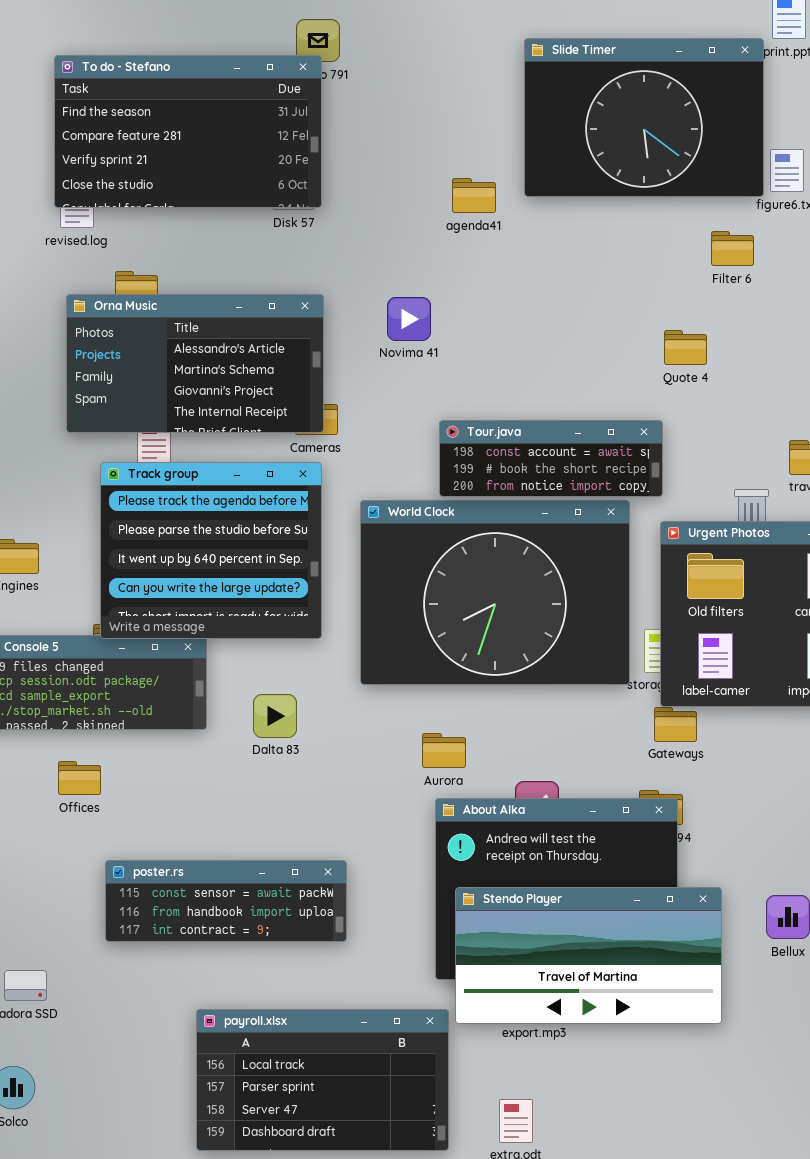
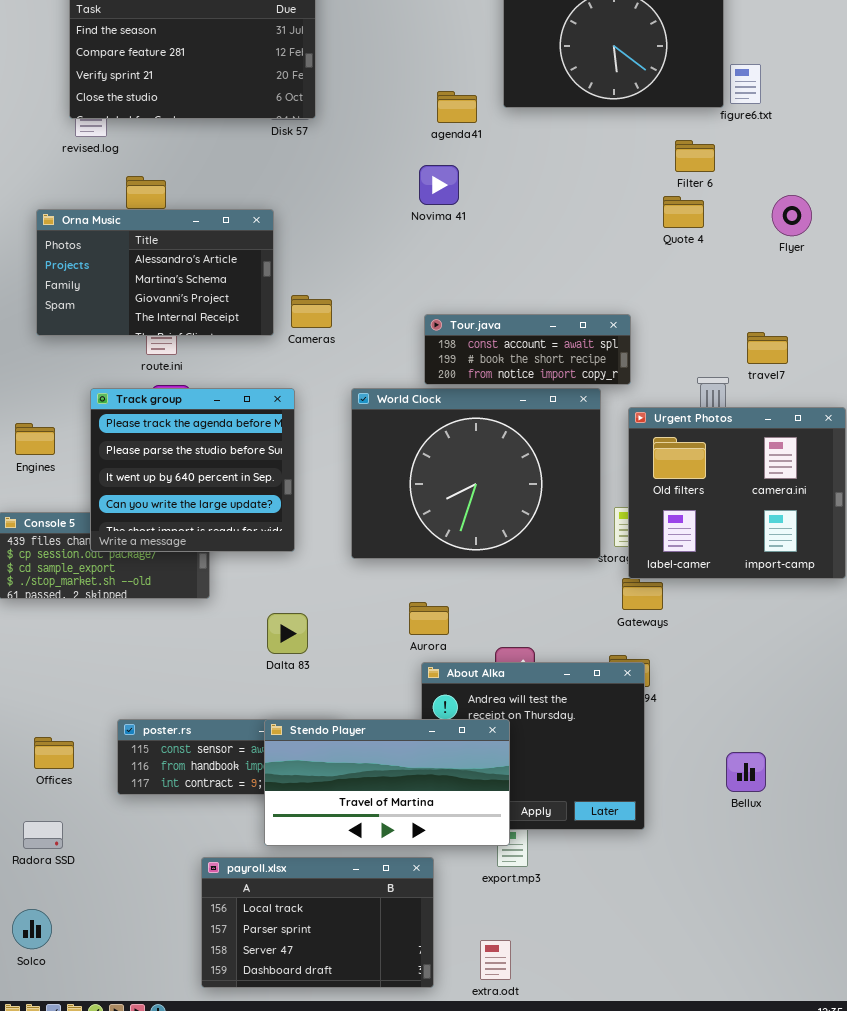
Orna Music: [66,294,324,433] -> [36,209,274,336], moved
Novima 41: [387,297,431,341] -> [419,165,459,205], moved
Quote 4: [664,330,707,365] -> [663,196,704,228], moved
Track group: [100,462,322,639] -> [90,388,295,552], moved
Dalta 83: [253,694,297,738] -> [267,613,308,654], moved
Offices: [58,761,101,795] -> [34,737,74,769], moved
Stendo Player: [455,887,722,1024] -> [264,719,510,846], moved

